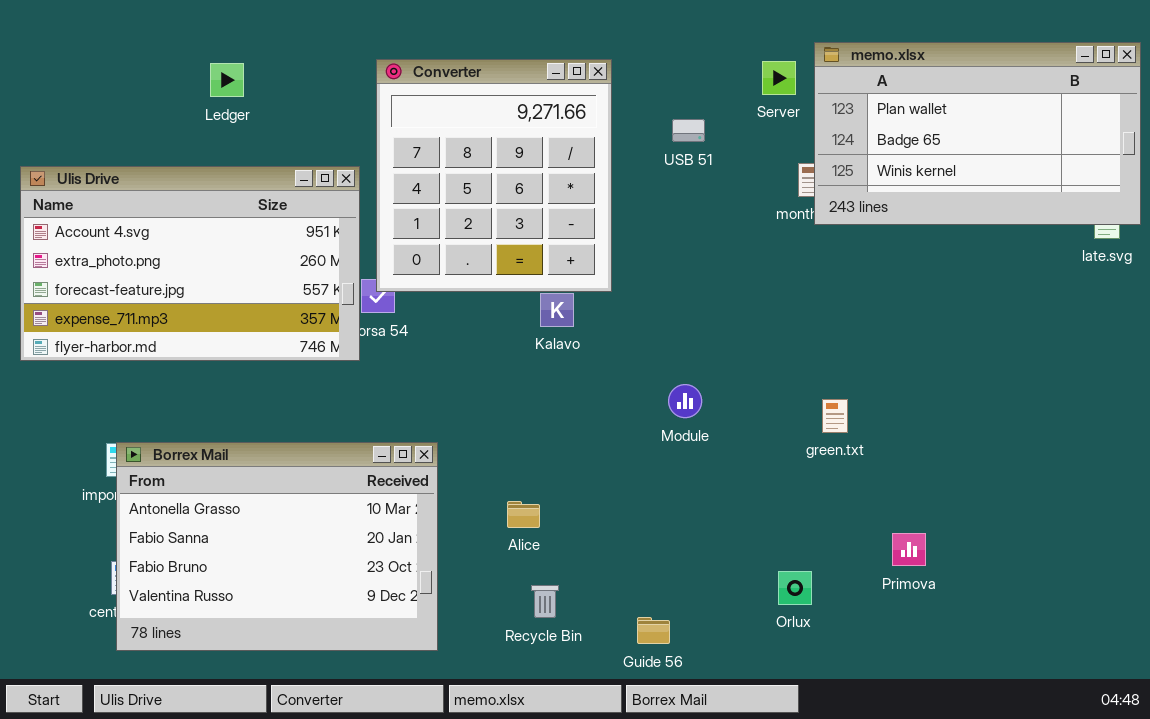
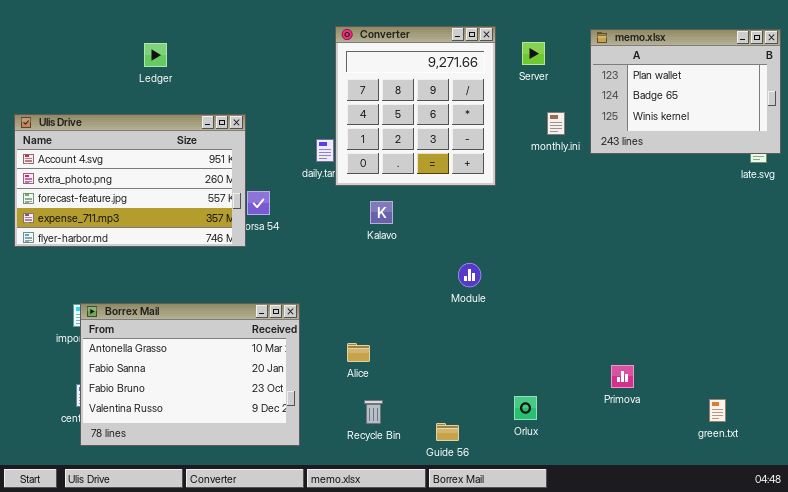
memo.xlsx: [814,42,1141,225] -> [590,29,781,154], resized
Converter: [376,59,612,292] -> [335,26,496,186], moved
green.txt: [822,399,848,433] -> [709,399,726,422], moved
Orlux: [778,571,812,605] -> [514,396,537,420], moved

